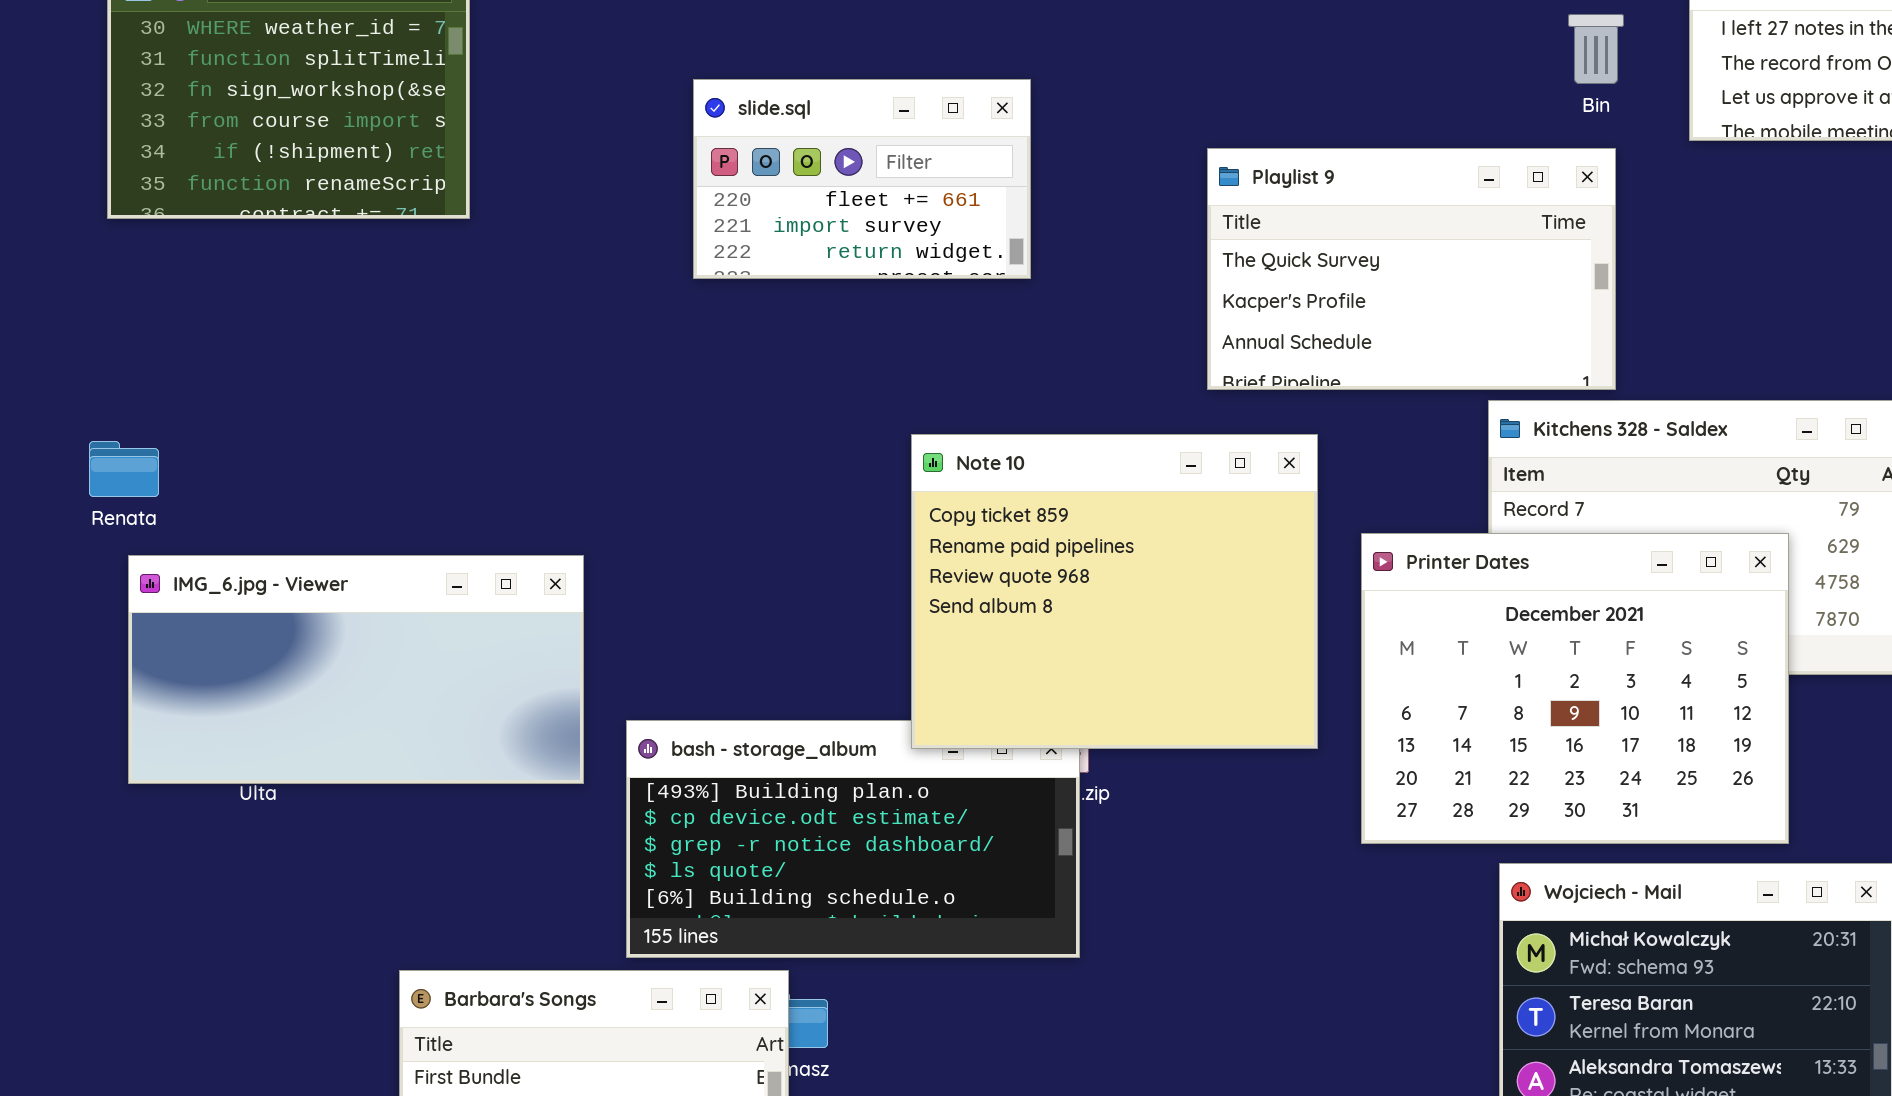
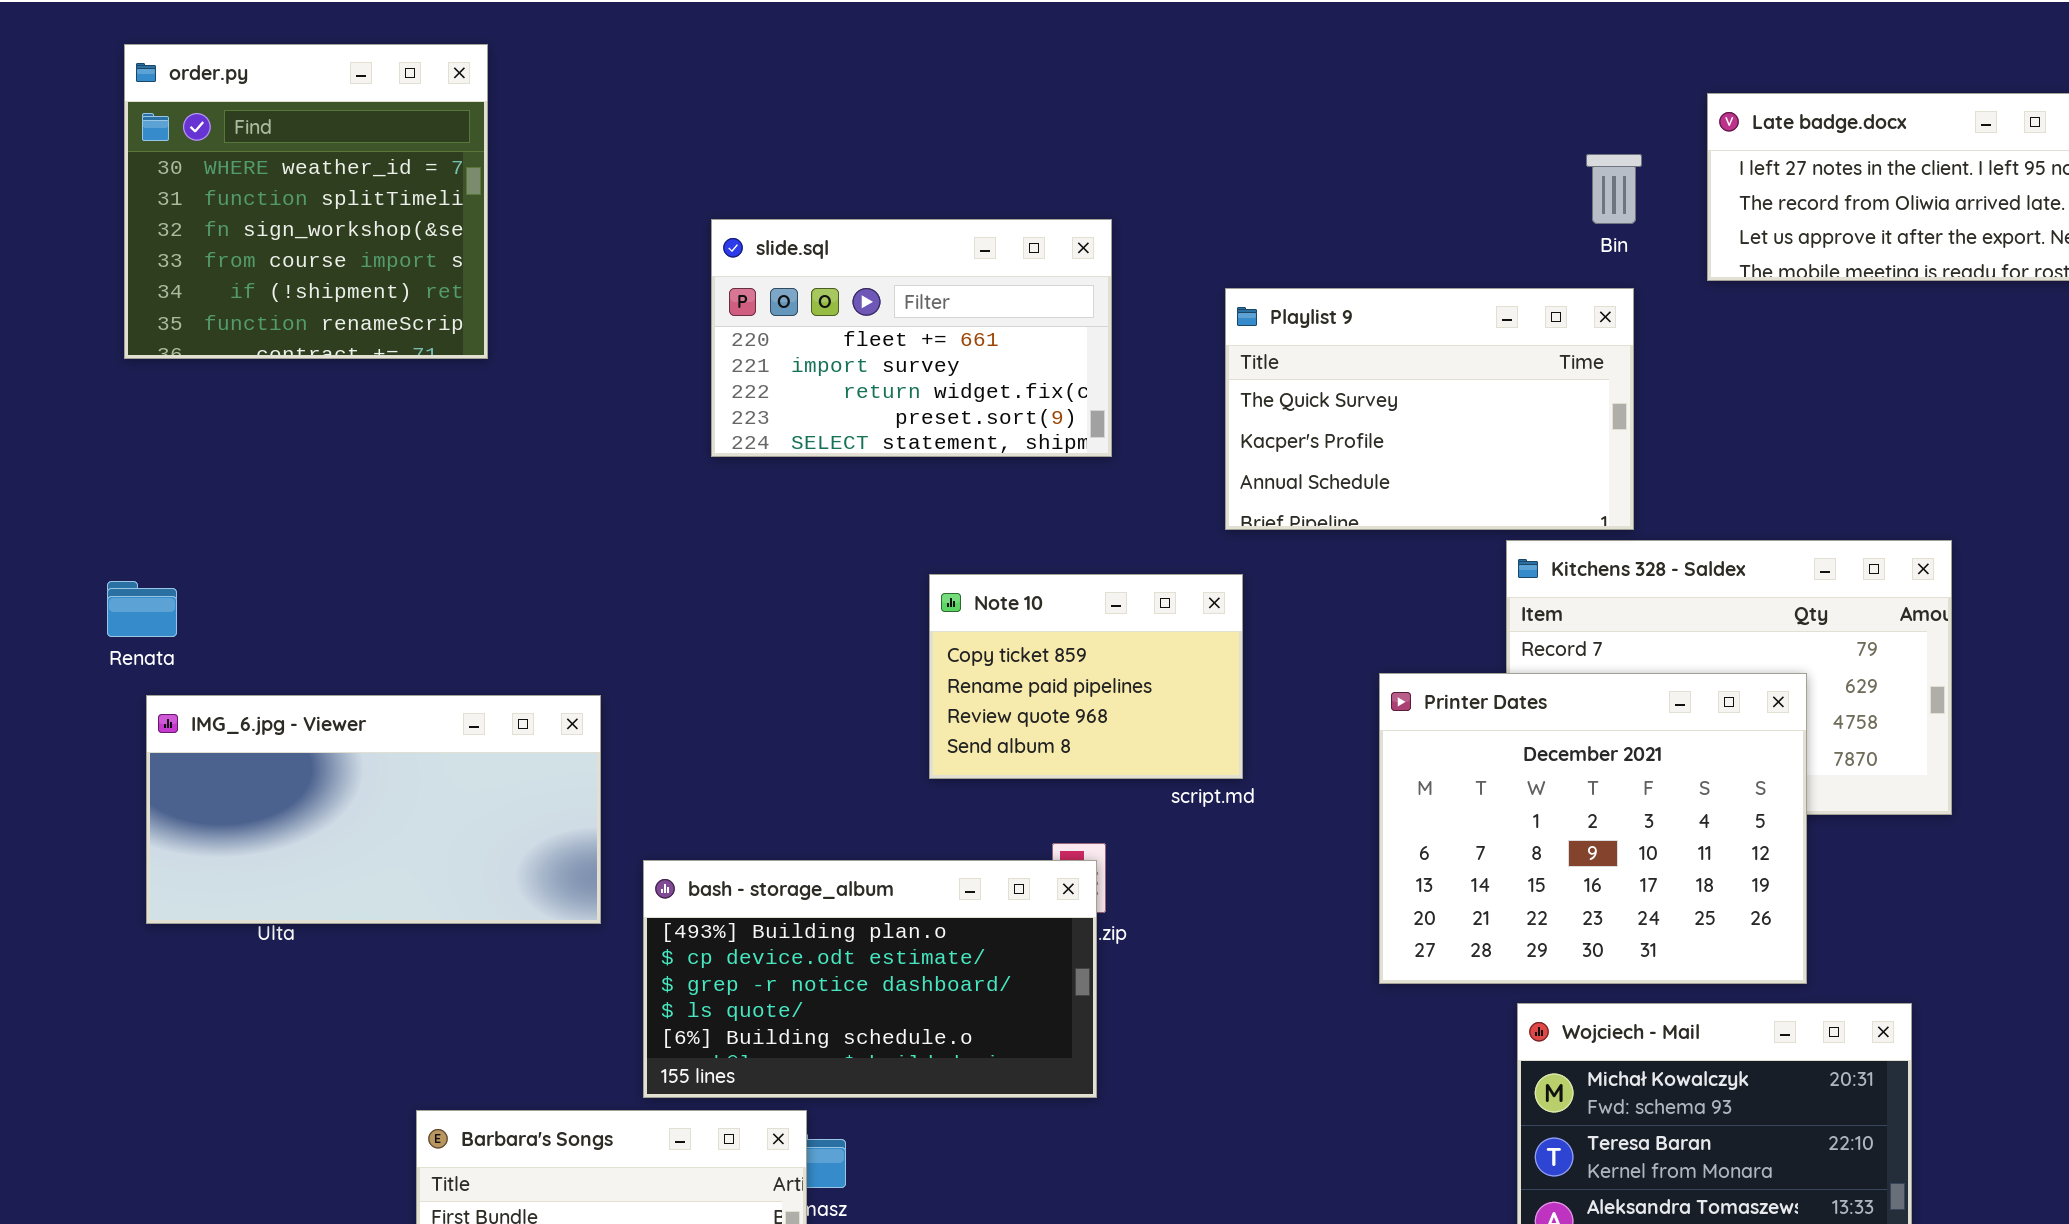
slide.sql: [693,79,1031,279] -> [711,219,1112,457], resized
Note 10: [911,434,1318,749] -> [929,574,1243,779], resized

